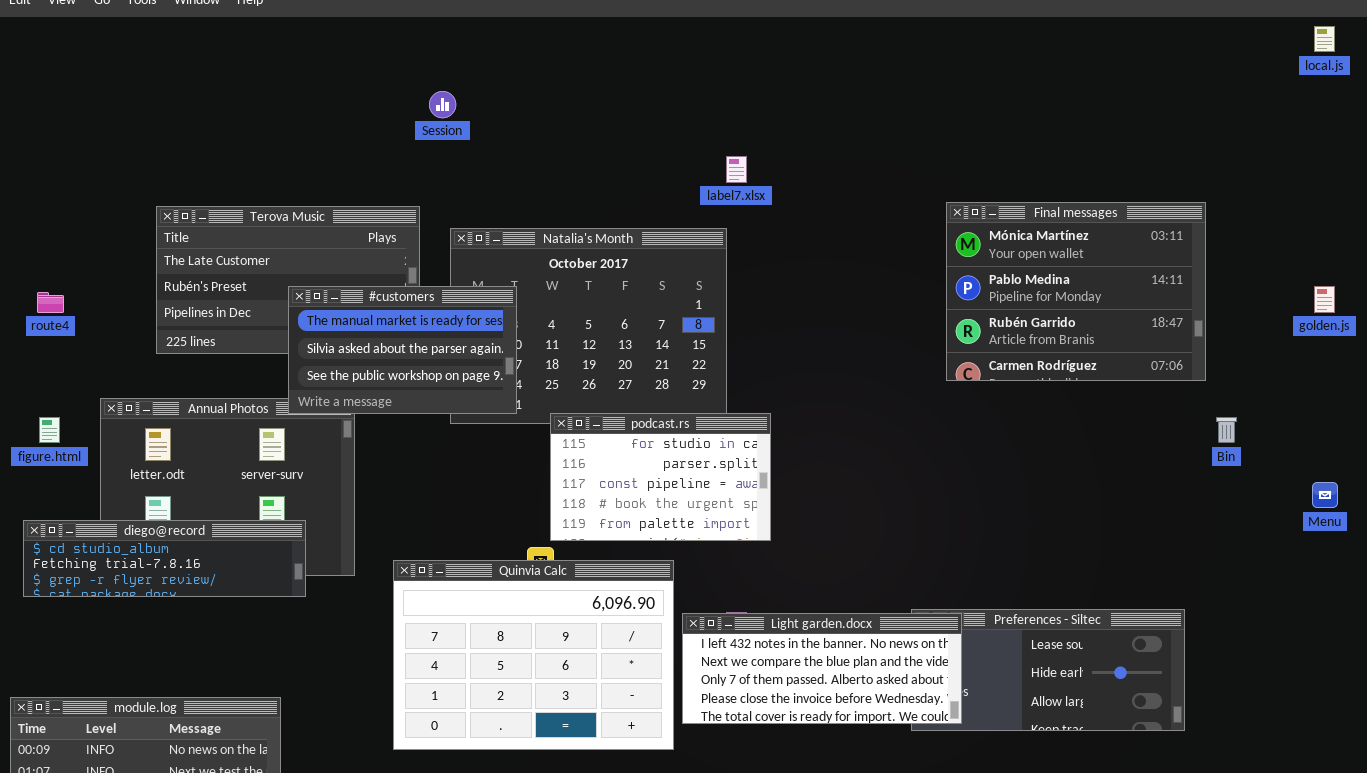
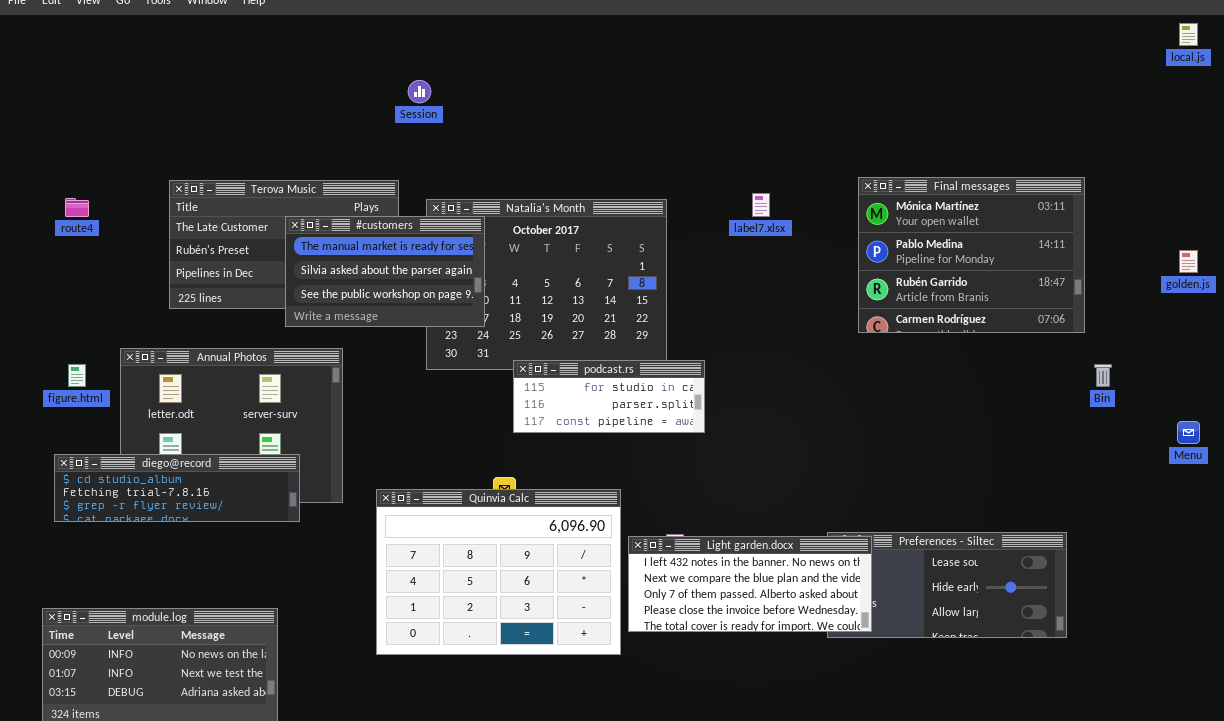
label7.xlsx: [726,156,747,183] -> [752,193,770,217], moved
#customers: [288,286,517,414] -> [285,216,485,327], moved
route4: [37,292,64,313] -> [65,198,89,217], moved
podcast.rs: [550,413,771,541] -> [513,360,705,433], resized

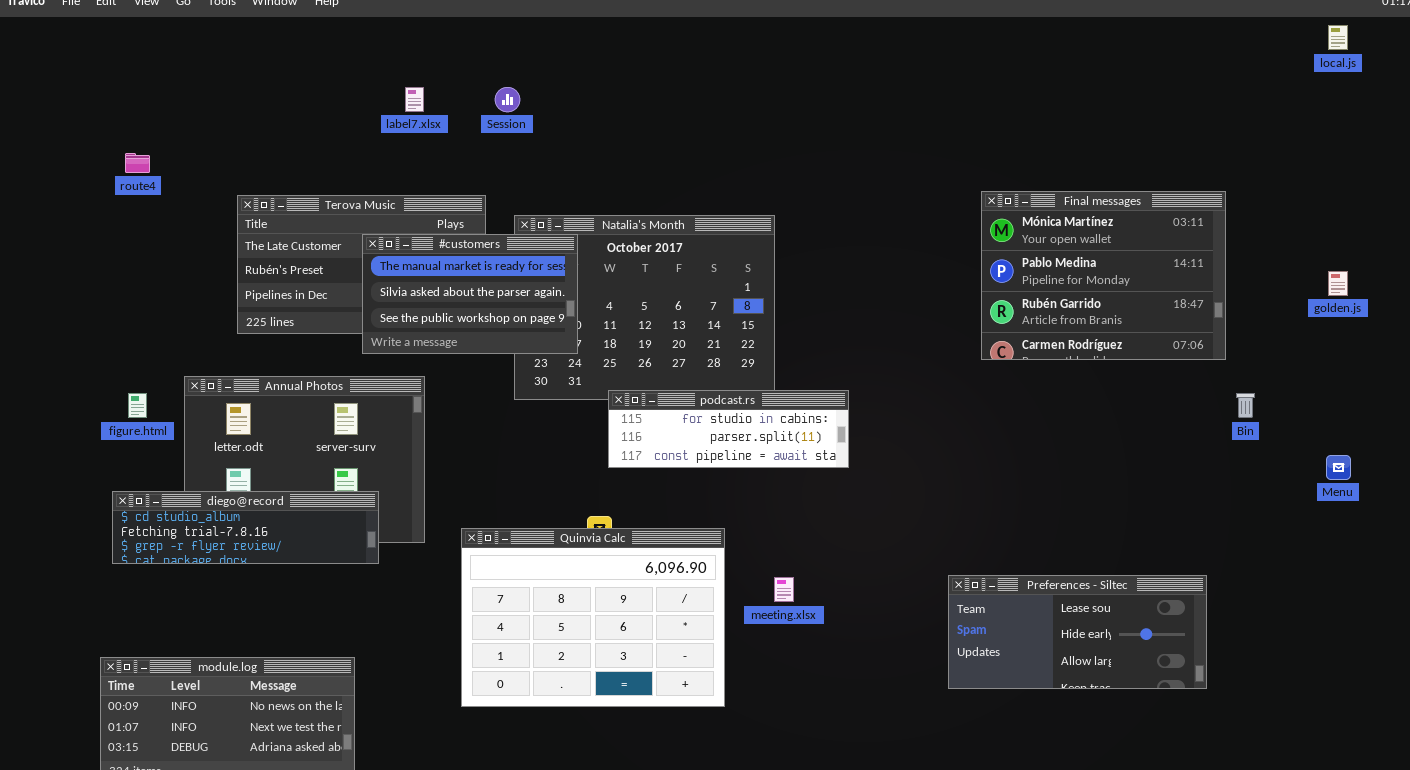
label7.xlsx: [752,193,770,217] -> [405,87,424,112], moved
route4: [65,198,89,217] -> [125,153,150,173], moved
podcast.rs: [513,360,705,433] -> [608,390,849,468], resized
Light garden.docx: [628,536,872,632] -> none, closed

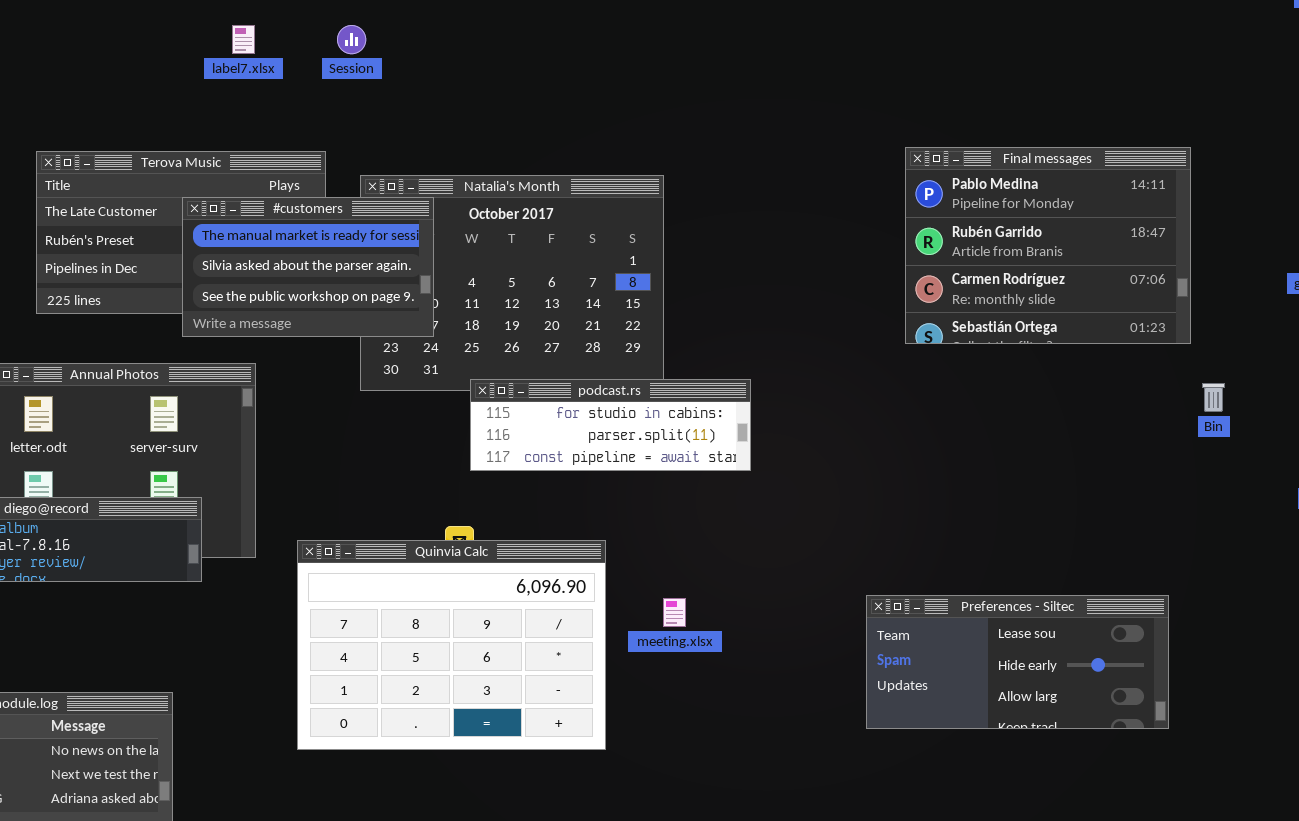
Final messages: [981,191,1226,360] -> [905,147,1191,344], scrolled down 1 row

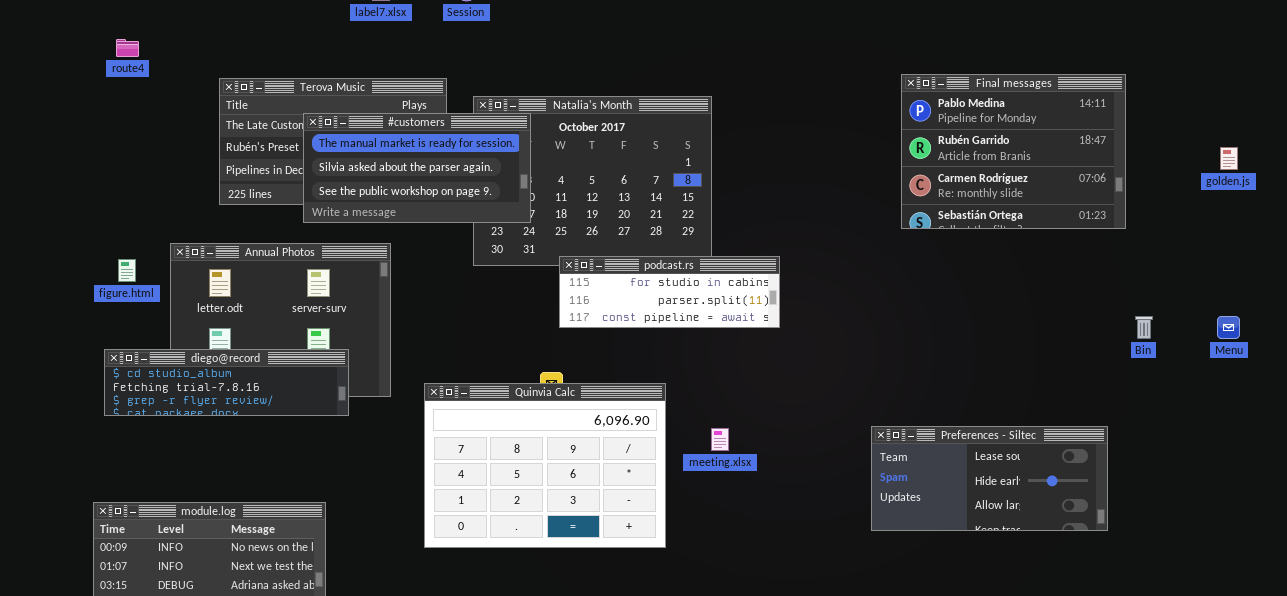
#customers: [182,197,434,337] -> [303,113,531,223], resized
Bin: [1202,383,1225,412] -> [1135,316,1153,339], moved

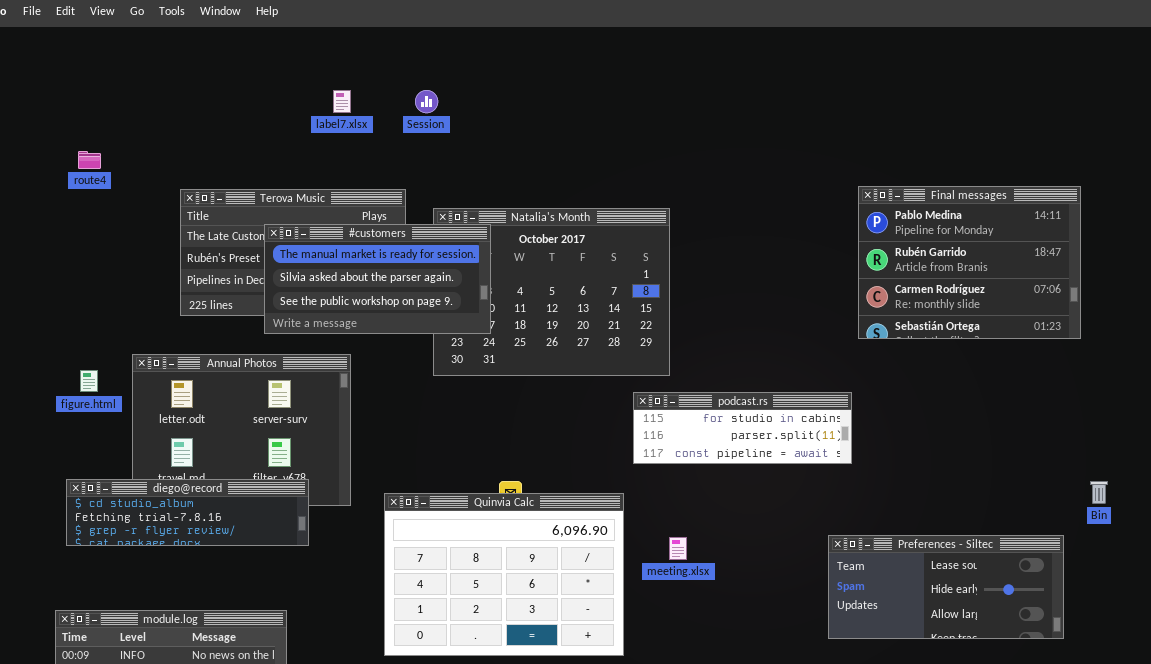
podcast.rs: [559,256,780,328] -> [633,392,852,464], moved
Bin: [1135,316,1153,339] -> [1090,481,1108,504], moved
diego@record: [104,349,349,416] -> [66,479,309,546], moved

